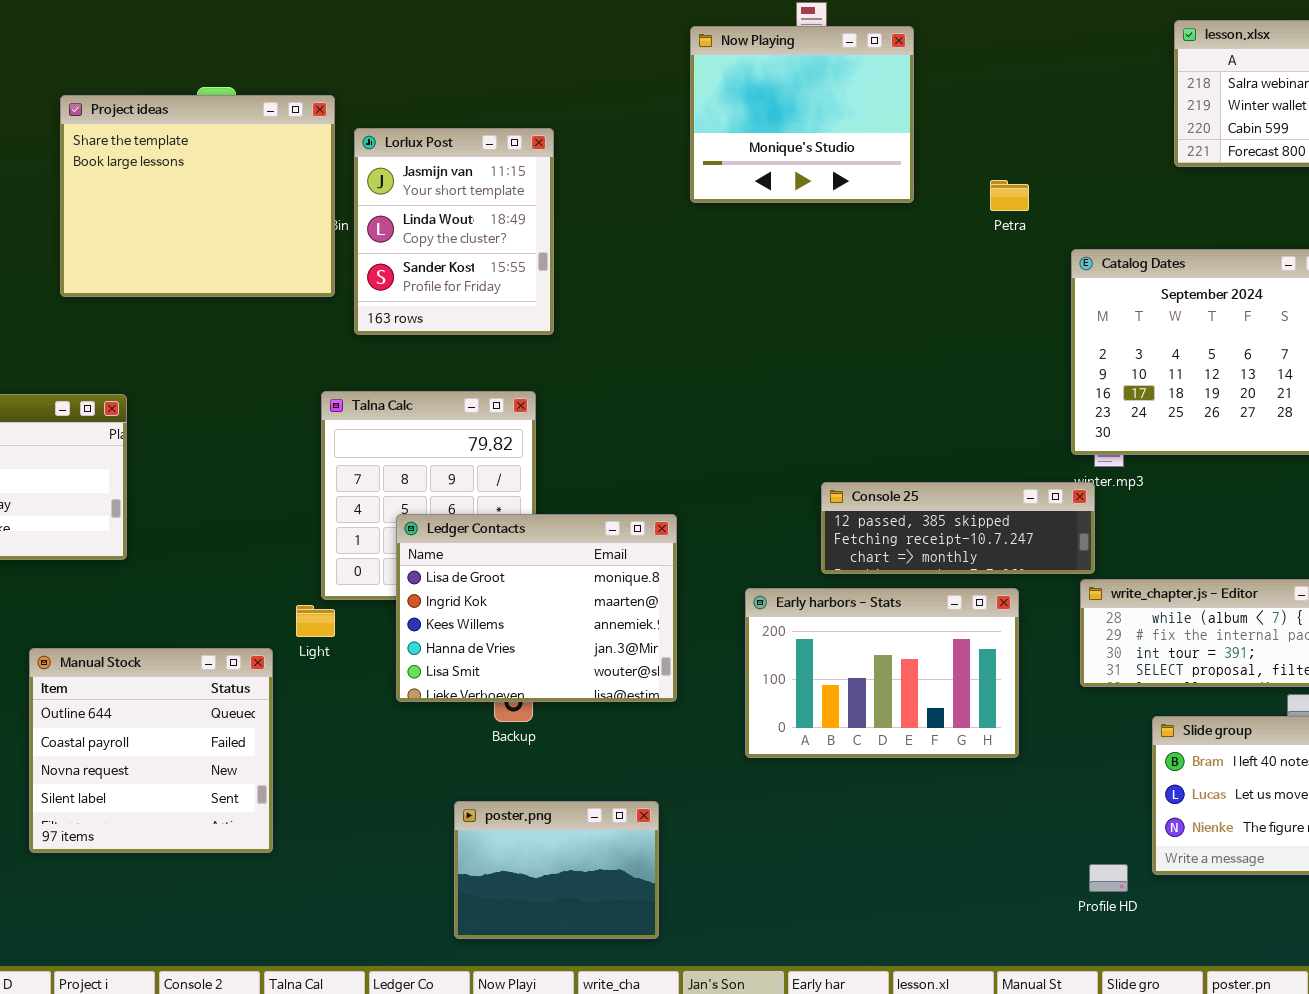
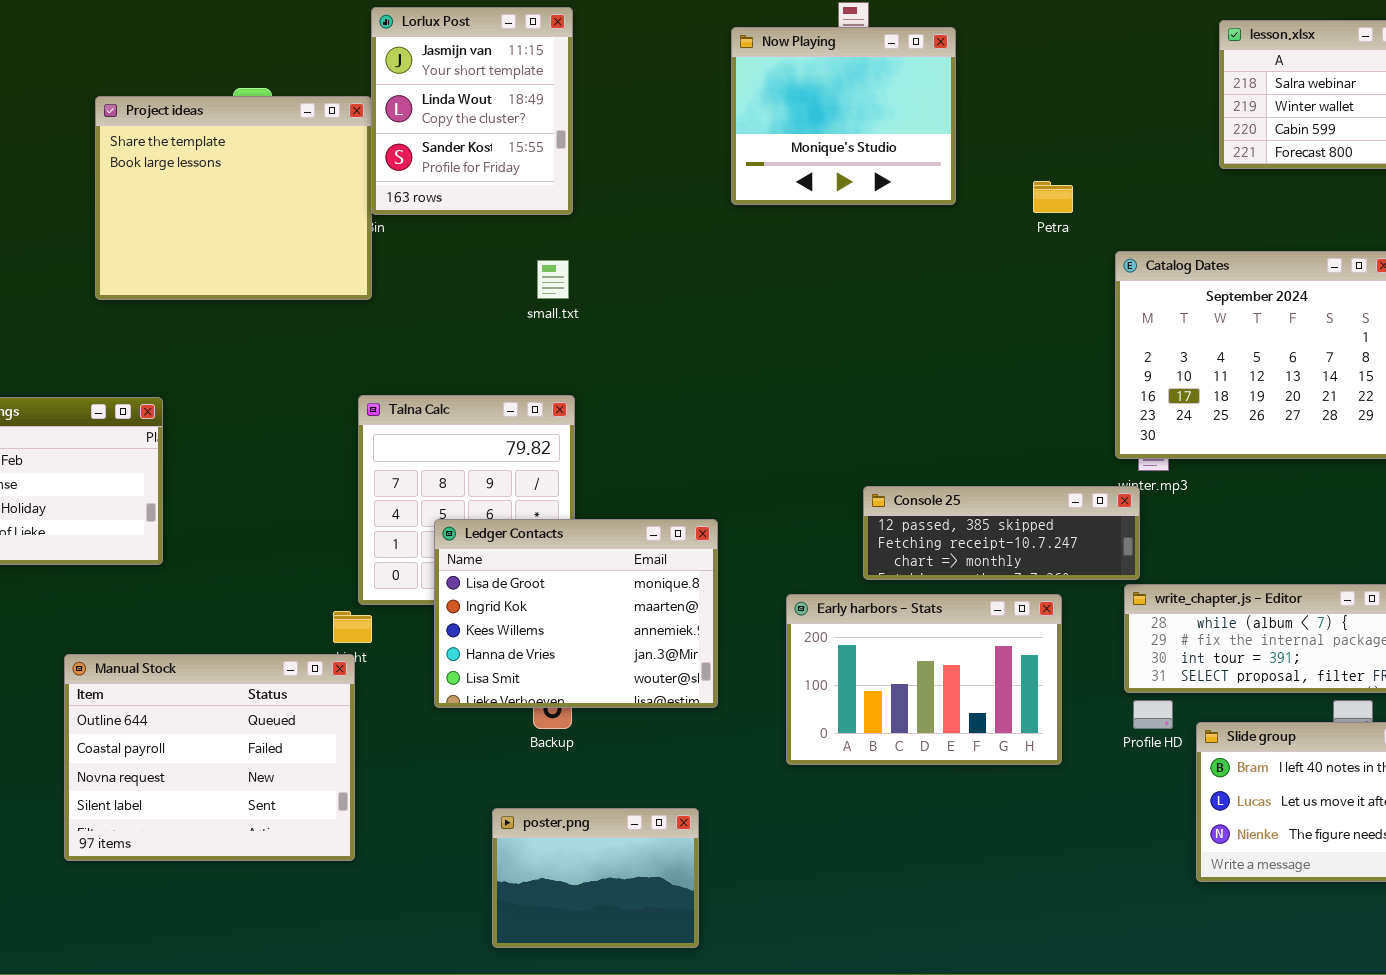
Lorlux Post: [354,128,554,335] -> [371,7,573,215], moved
Manual Stock: [29,648,273,853] -> [64,654,355,861], resized
Profile HD: [1089,864,1128,892] -> [1133,700,1173,729], moved

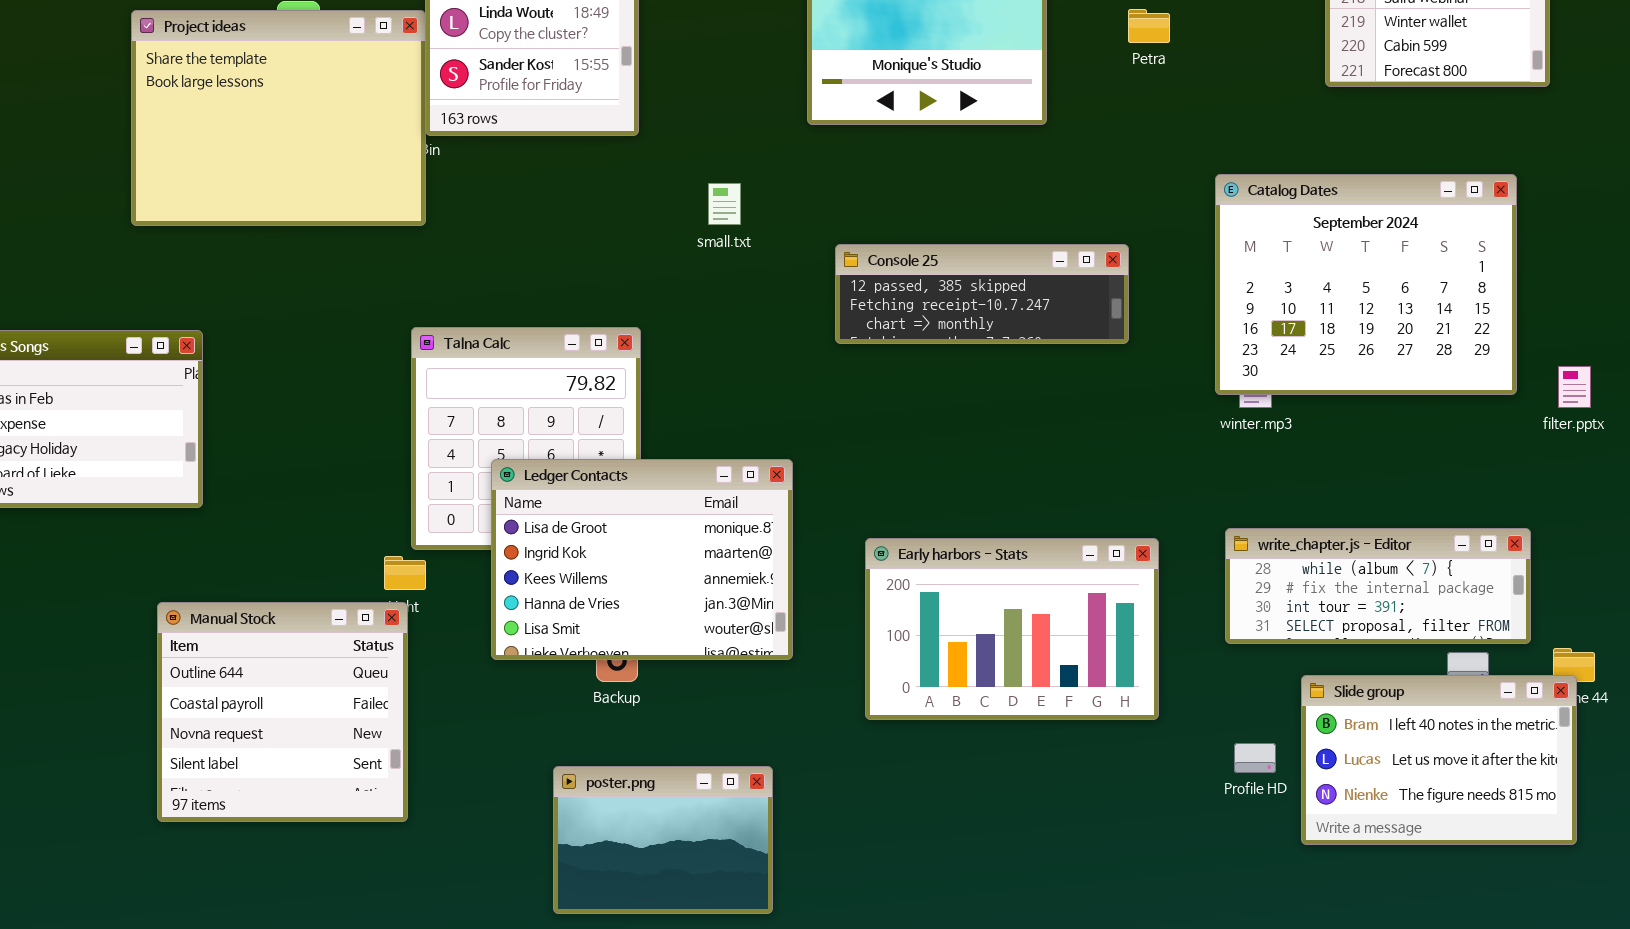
Petra: [1033,181,1073,213] -> [1128,9,1170,43], moved
small.txt: [537,260,569,299] -> [708,183,741,225], moved
Console 25: [863,486,1140,580] -> [835,244,1129,344], moved
Manual Stock: [64,654,355,861] -> [157,602,408,822], resized
Profile HD: [1133,700,1173,729] -> [1234,743,1276,773], moved

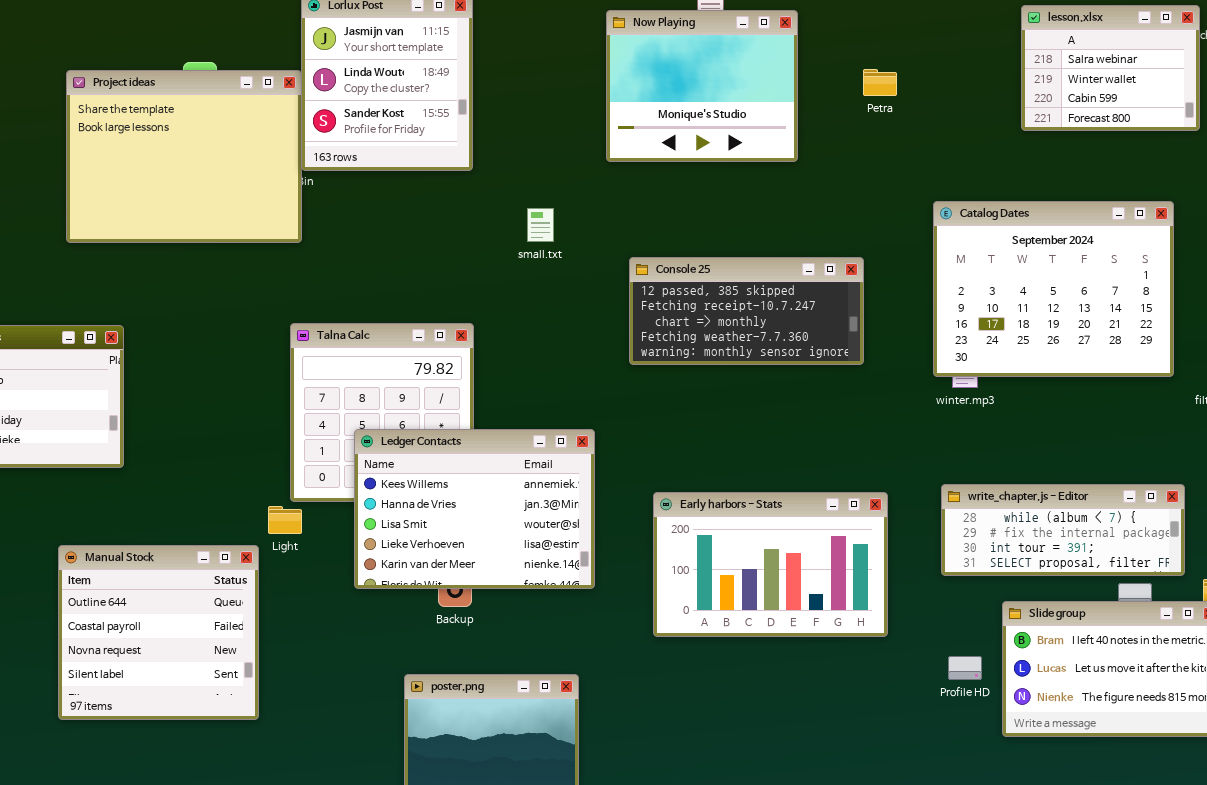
Console 25: [835,244,1129,344] -> [629,257,864,365], resized
Ledger Contacts: [491,459,793,660] -> [354,429,595,589], scrolled down 2 rows
Manual Stock: [157,602,408,822] -> [58,545,259,720], moved

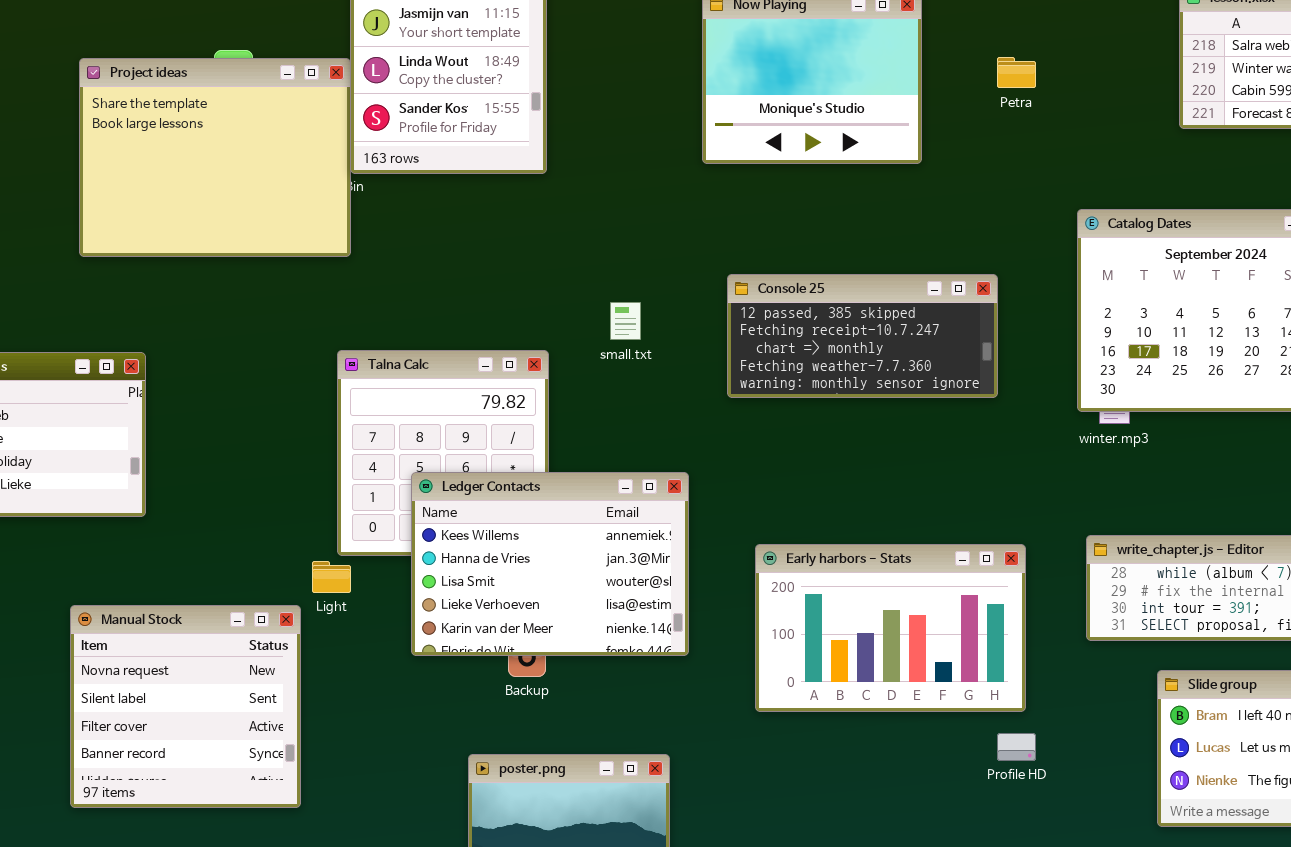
small.txt: [527,208,554,242] -> [610,302,641,340], moved
Manual Stock: [58,545,259,720] -> [70,605,301,808], scrolled down 2 rows
Profile HD: [948,656,982,680] -> [997,733,1036,761], moved

